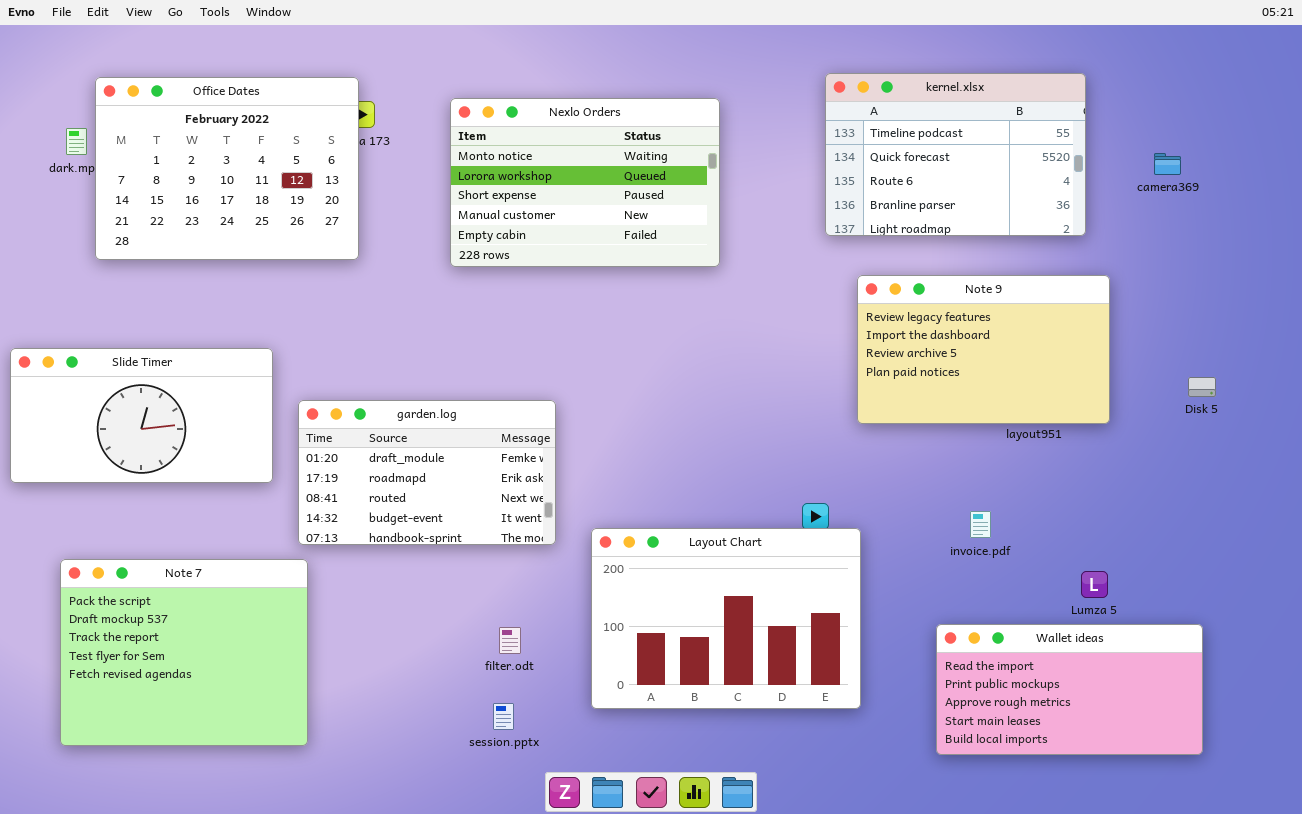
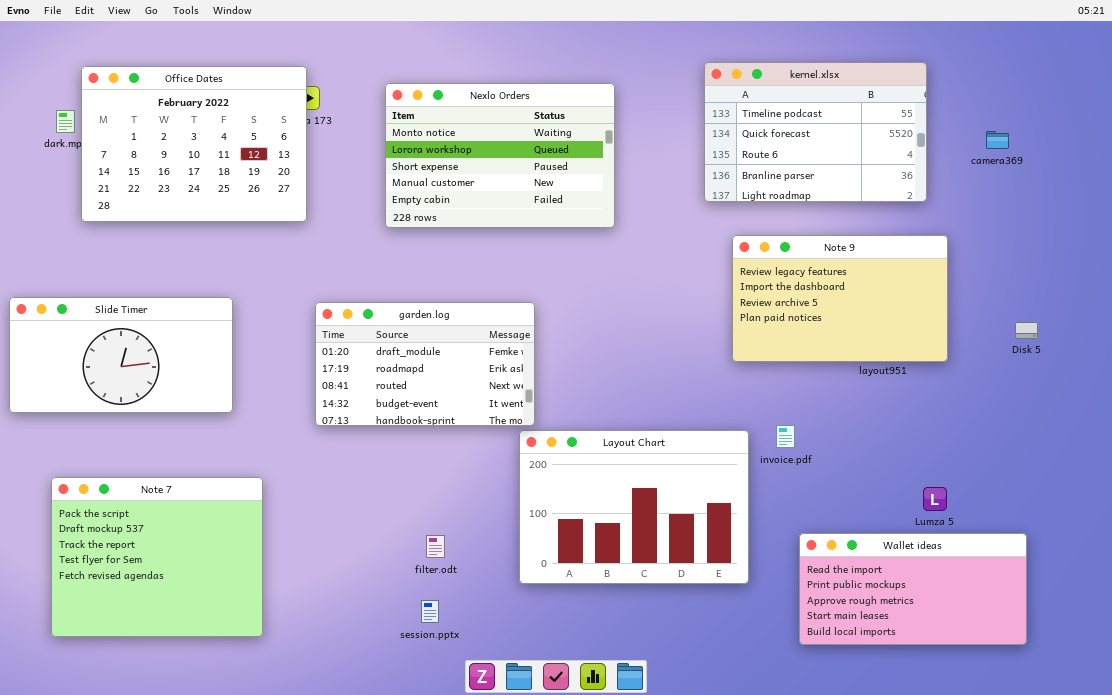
garden.log: [298,400,556,545] -> [315,302,535,426], moved
invoice.pdf: [970,511,991,538] -> [776,425,795,448], moved
Layout Chart: [591,528,861,709] -> [519,430,749,584], moved

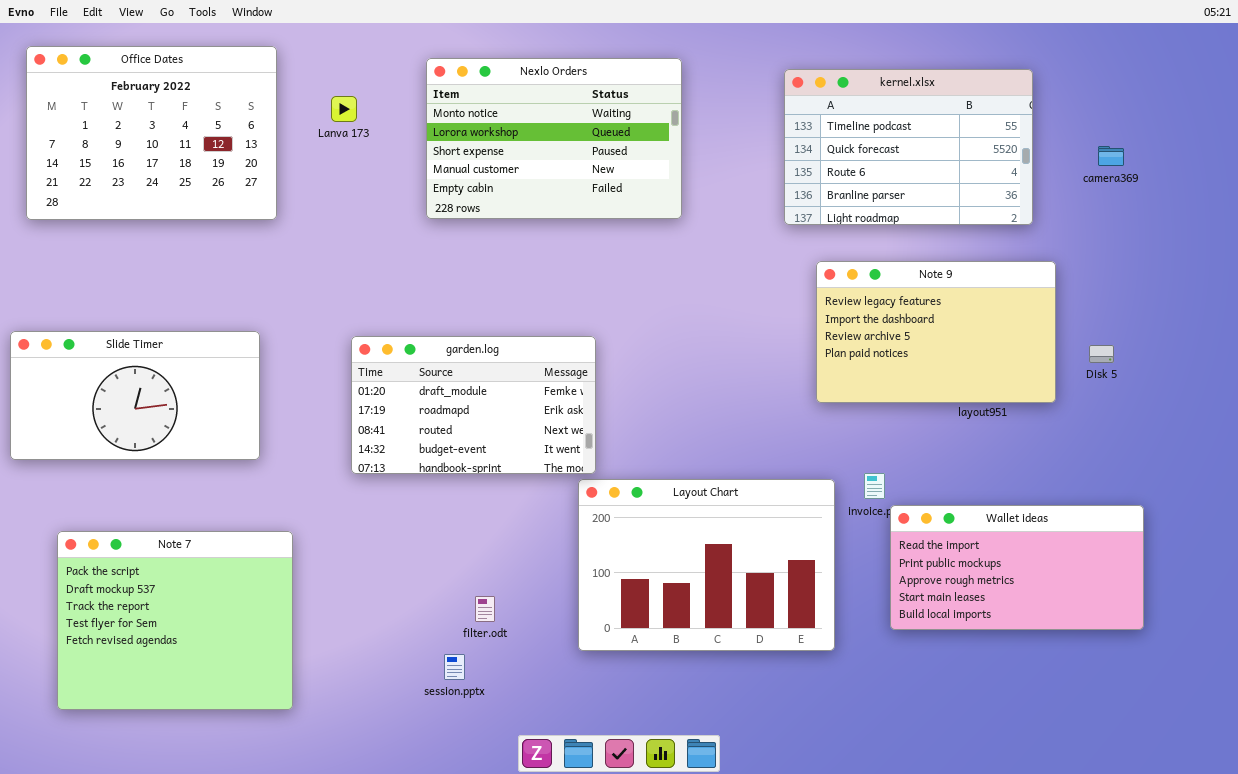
Office Dates: [81,66,307,222] -> [26,46,277,220], moved
Nexlo Orders: [385,83,615,228] -> [426,58,682,219], moved
Disk 5: [1015,322,1038,339] -> [1089,345,1114,363], moved
Wallet ideas: [799,533,1027,645] -> [890,505,1144,630], moved
session.pptx: [421,600,439,623] -> [444,654,465,680], moved

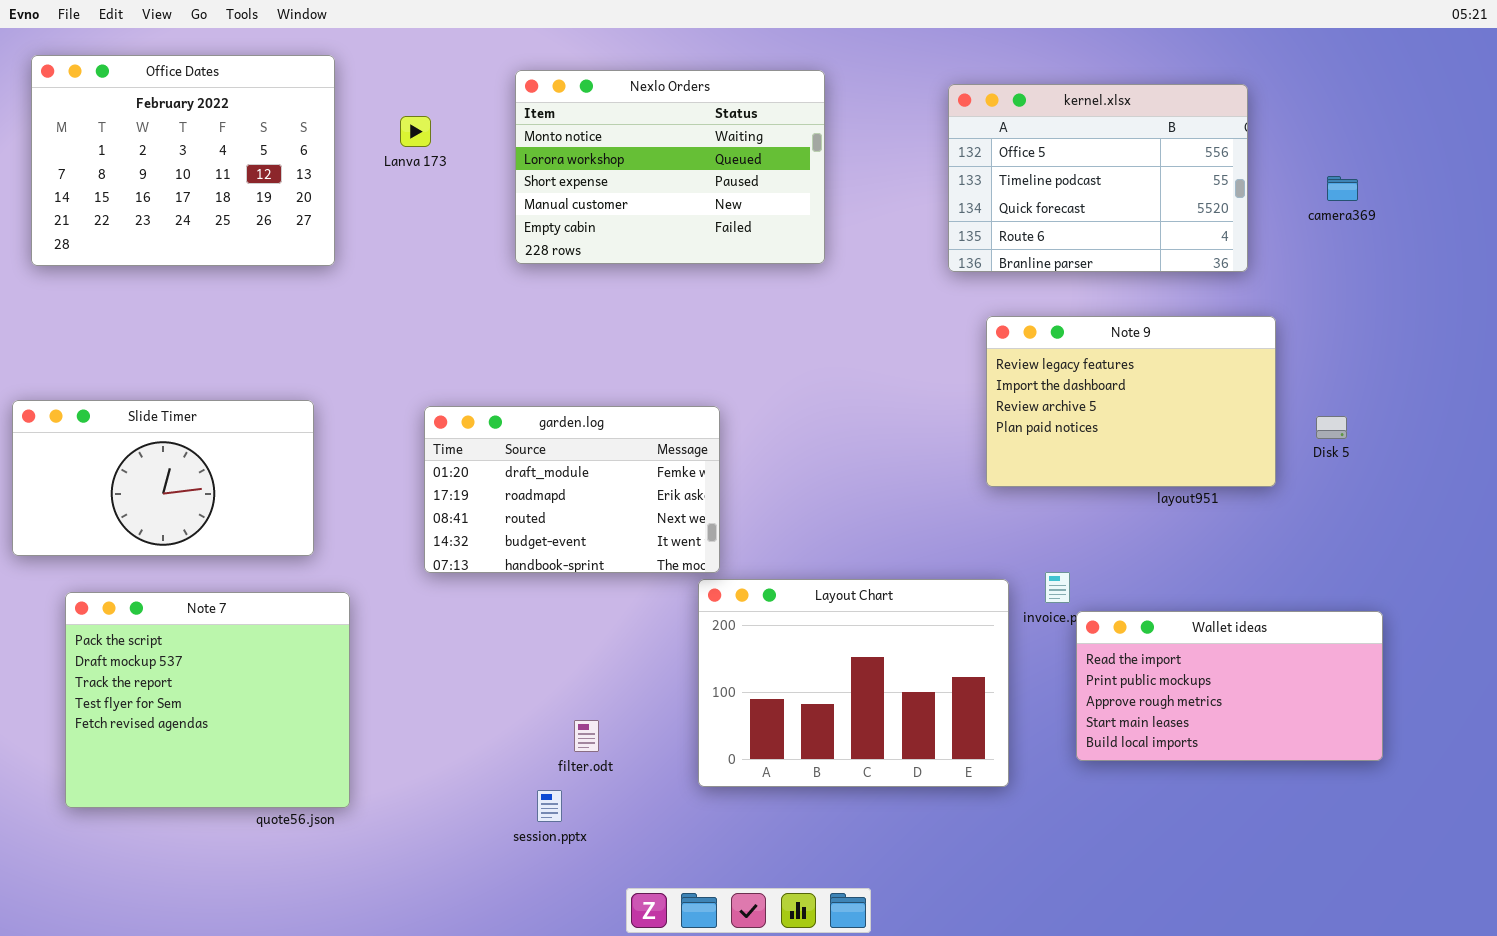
kernel.xlsx: [784,69,1033,225] -> [948,84,1248,272], scrolled up 1 row
Note 7: [57,531,293,710] -> [65,592,350,808], moved

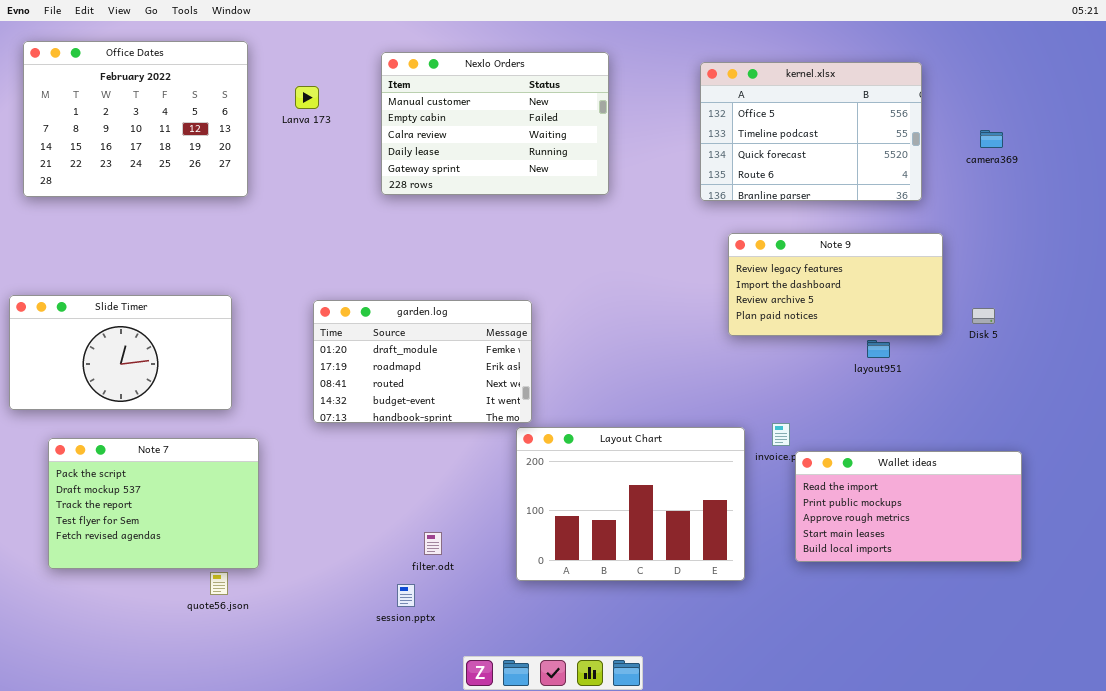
Nexlo Orders: [515,70,825,264] -> [381,52,609,195], scrolled down 3 rows
Note 9: [986,316,1276,487] -> [728,233,943,336], resized
Note 7: [65,592,350,808] -> [48,438,259,569], resized

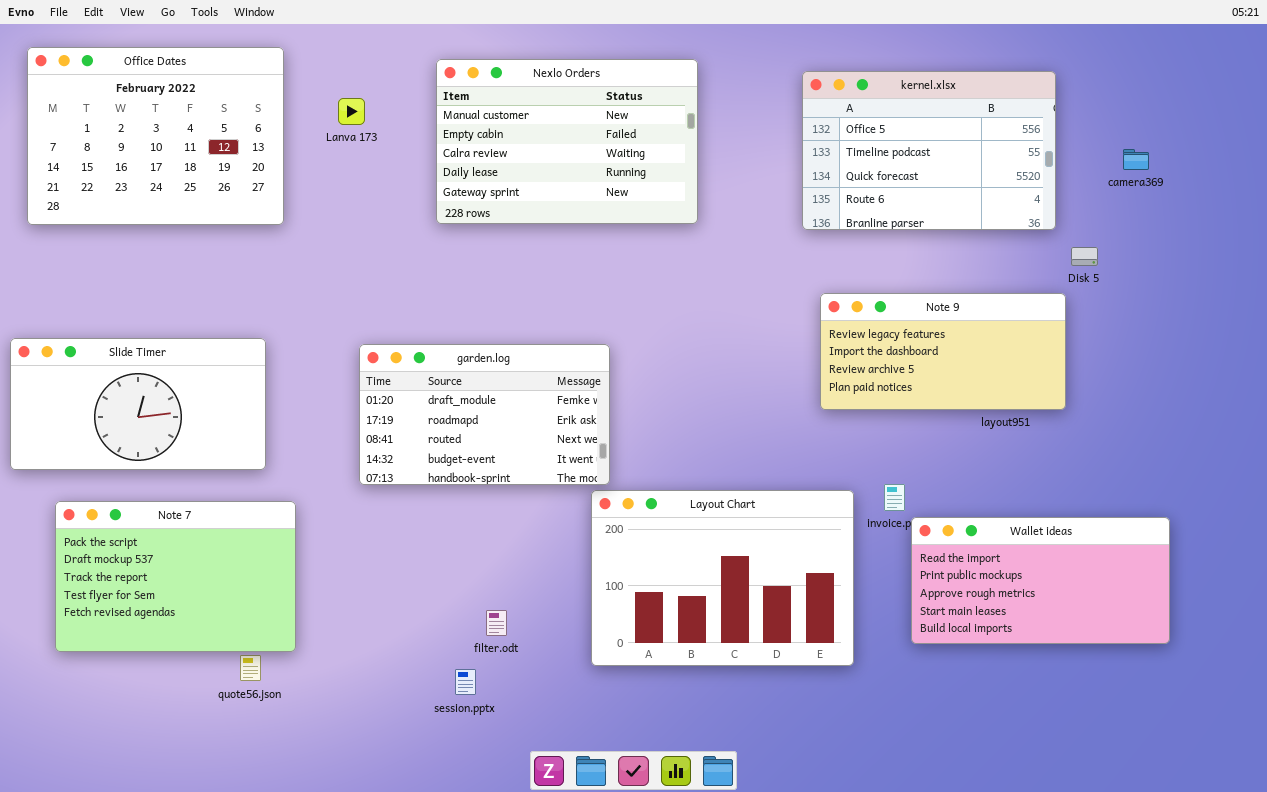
Note 9: [728,233,943,336] -> [820,293,1066,410], moved
Disk 5: [972,308,995,324] -> [1071,247,1098,266], moved

